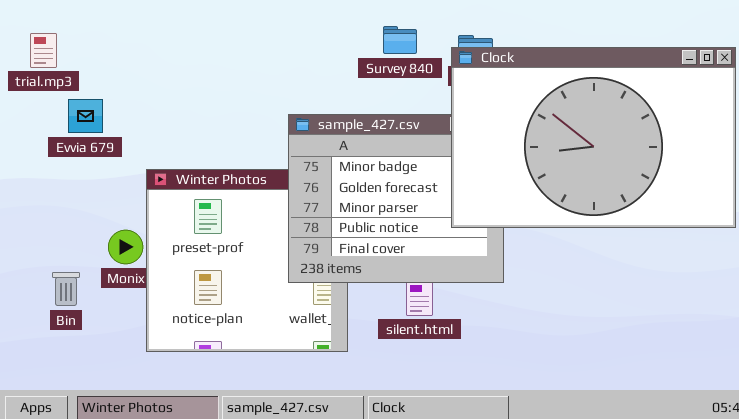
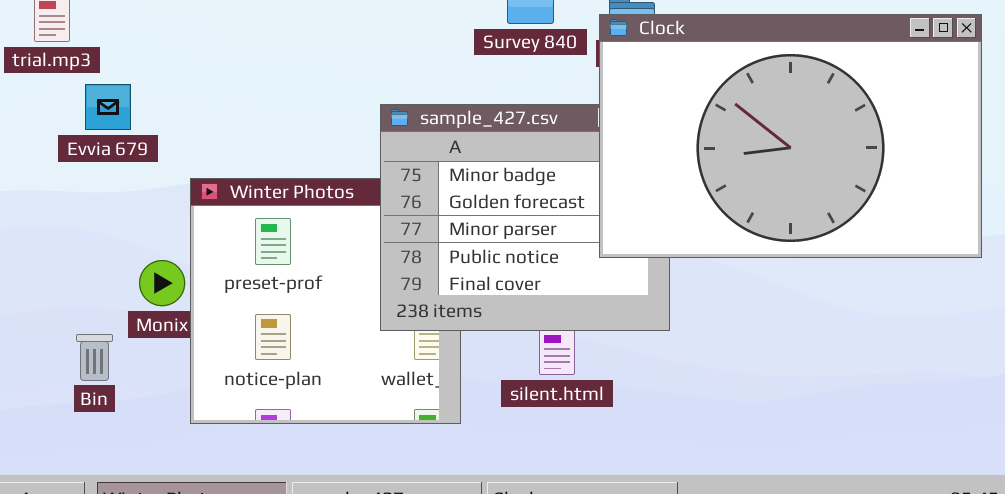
Bin: [52,272,80,306] -> [76,334,113,381], moved

